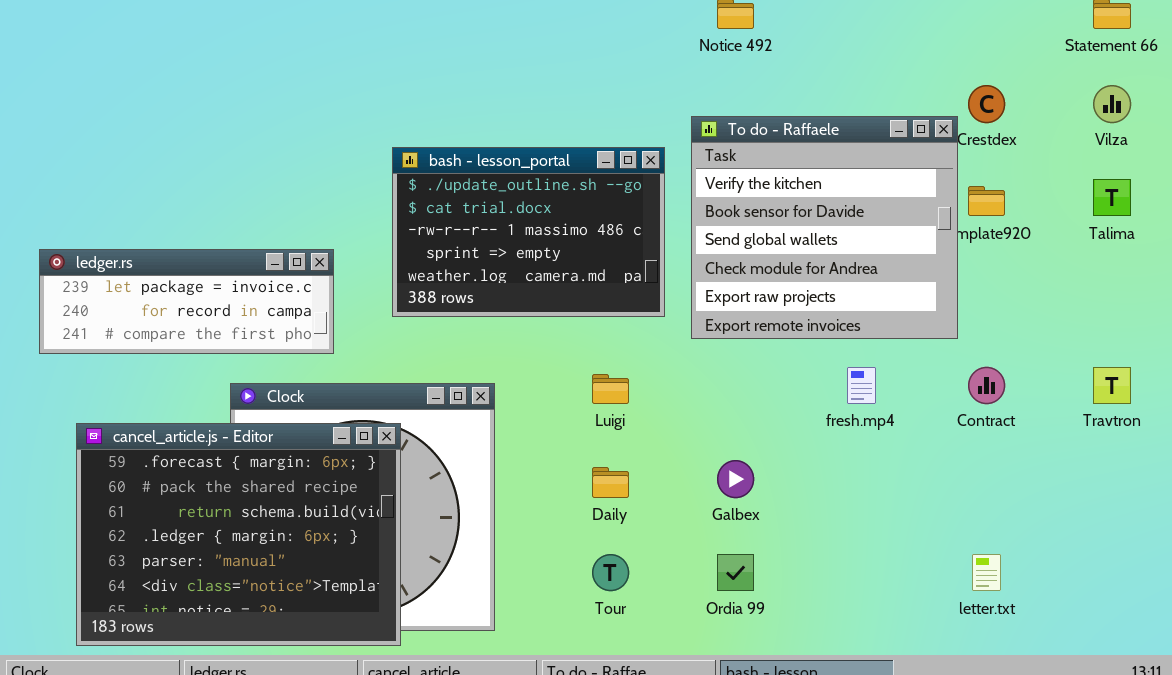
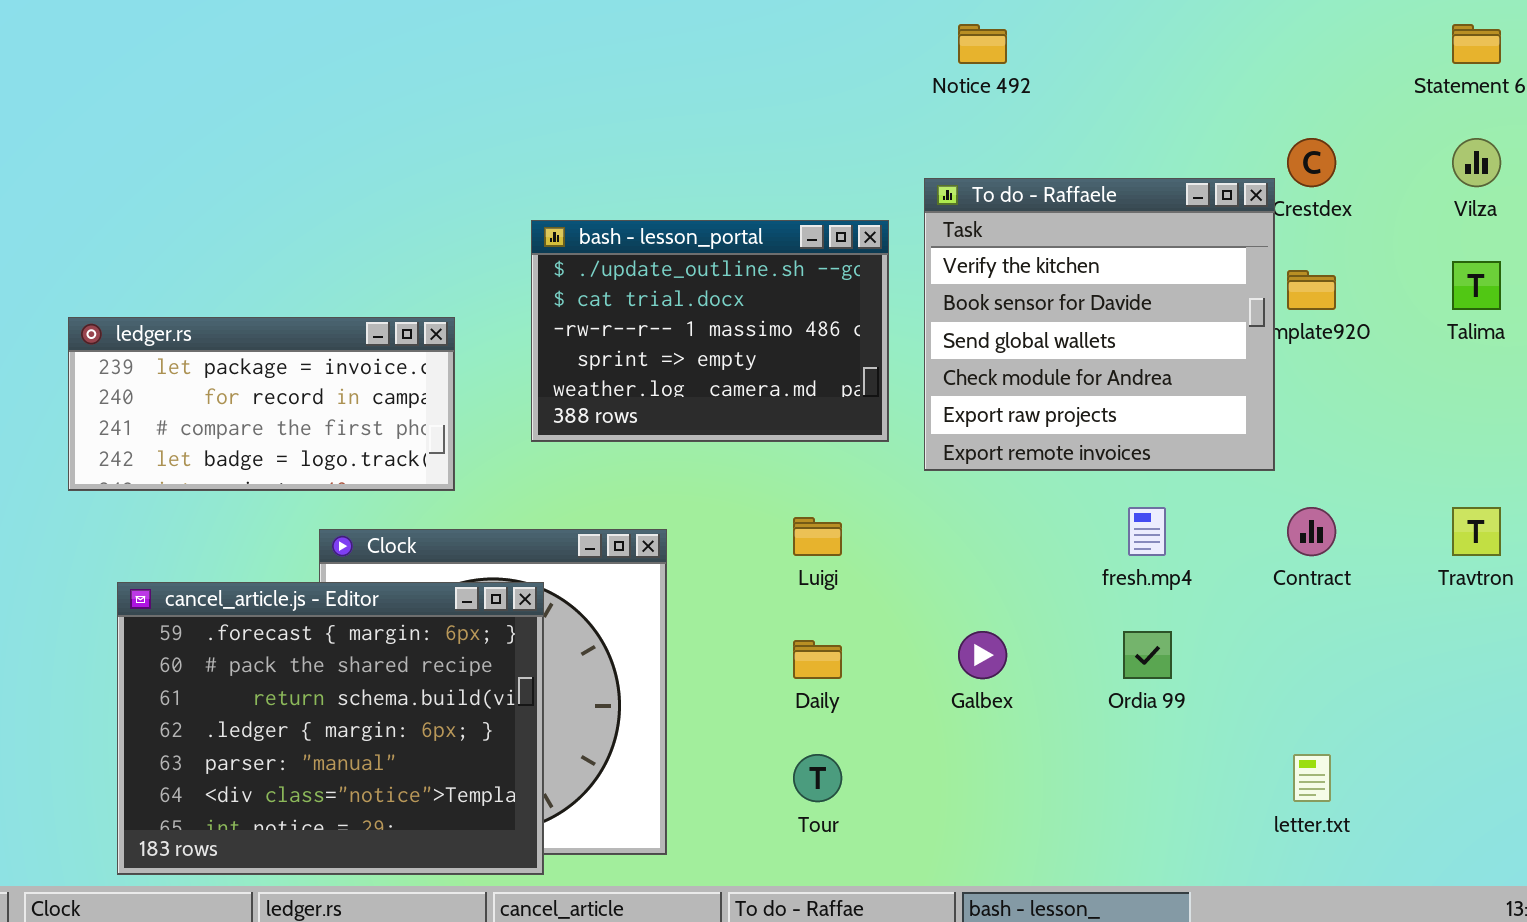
ledger.rs: [39,249,334,354] -> [68,317,455,491], resized
Ordia 99: [717,554,754,591] -> [1123,631,1172,679], moved

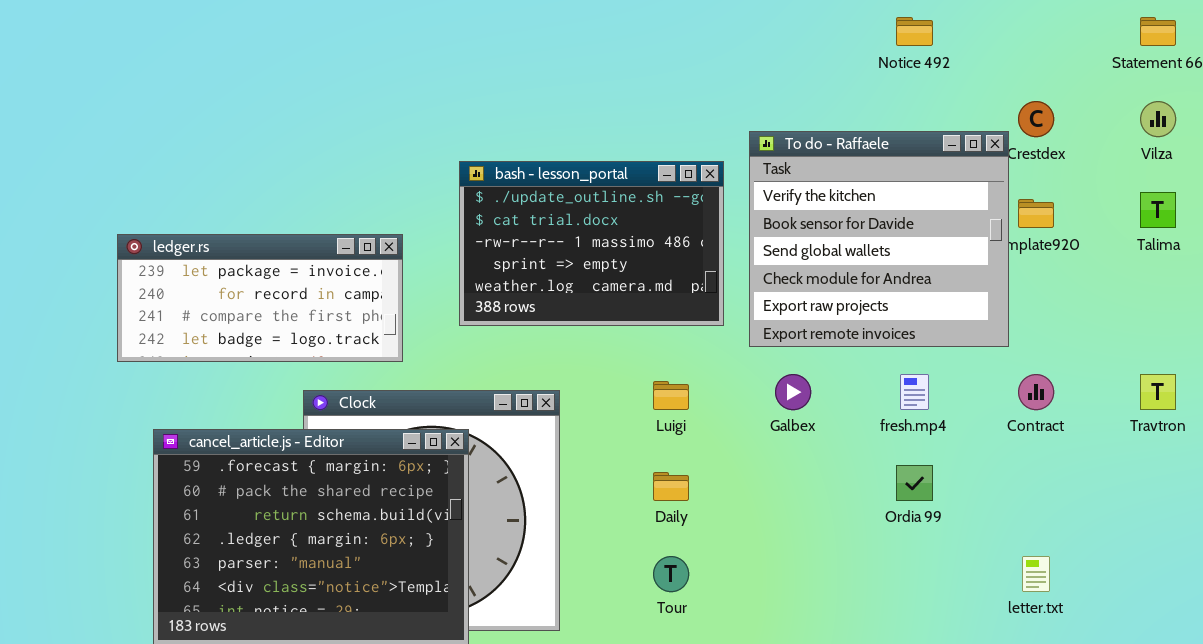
Notice 492: [958,24,1007,64] -> [896,17,933,46], moved
Galbex: [958,631,1007,679] -> [775,374,811,410], moved

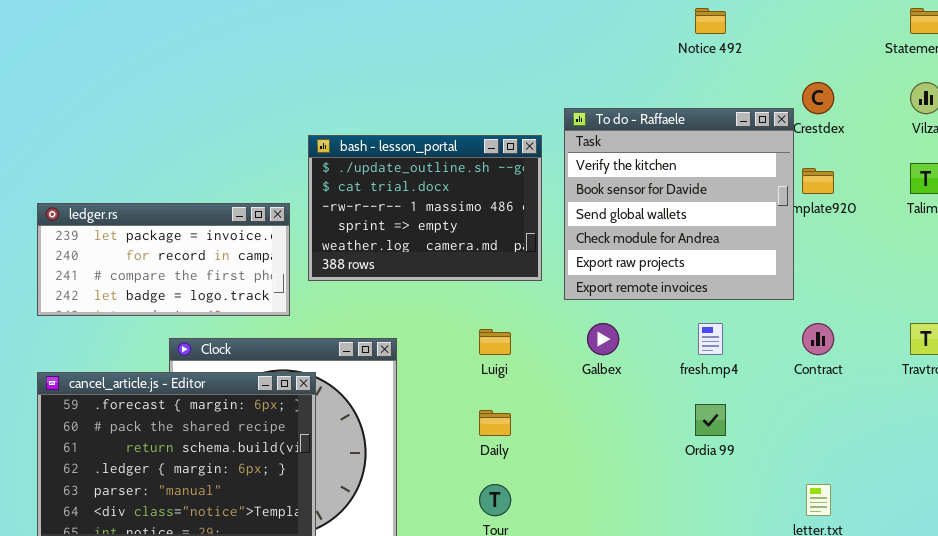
ledger.rs: [117,234,403,362] -> [37,203,290,316], moved

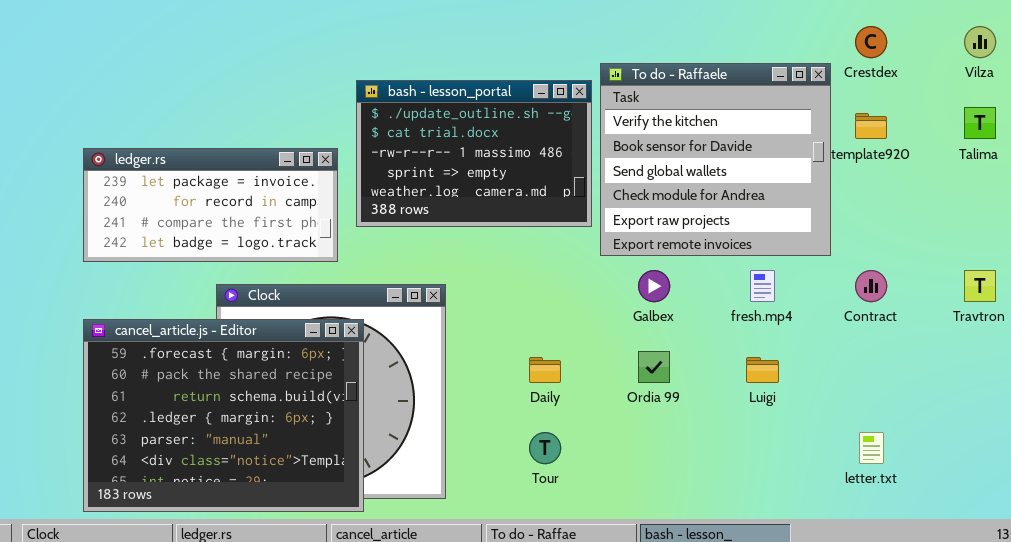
To do - Raffaele: [564,108,794,300] -> [600,63,831,256], moved
Luigi: [479,329,511,355] -> [746,357,779,383], moved
Ordia 99: [695,404,726,436] -> [638,351,670,383], moved

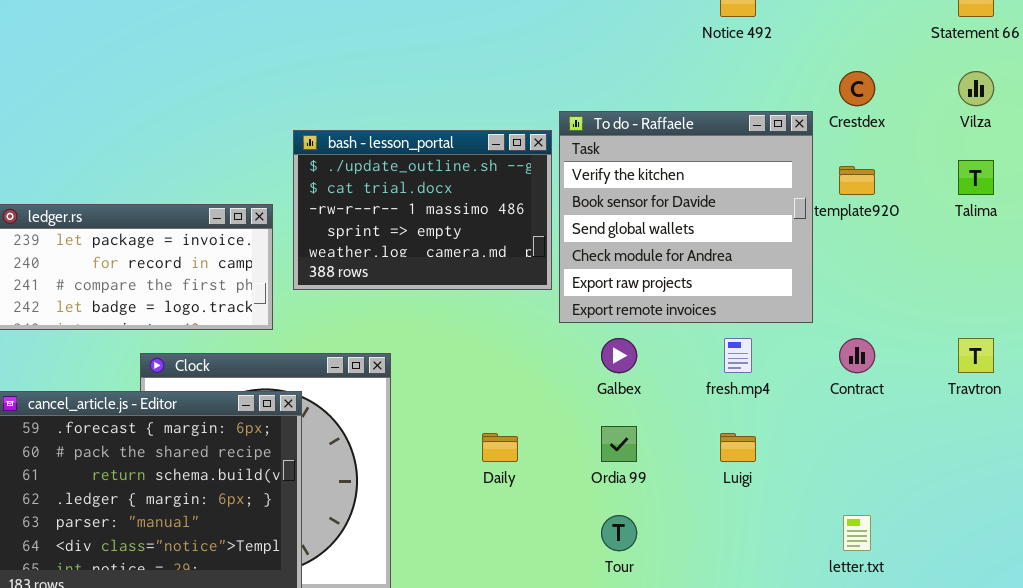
Tour: [529,432,561,464] -> [601,515,637,551], moved

